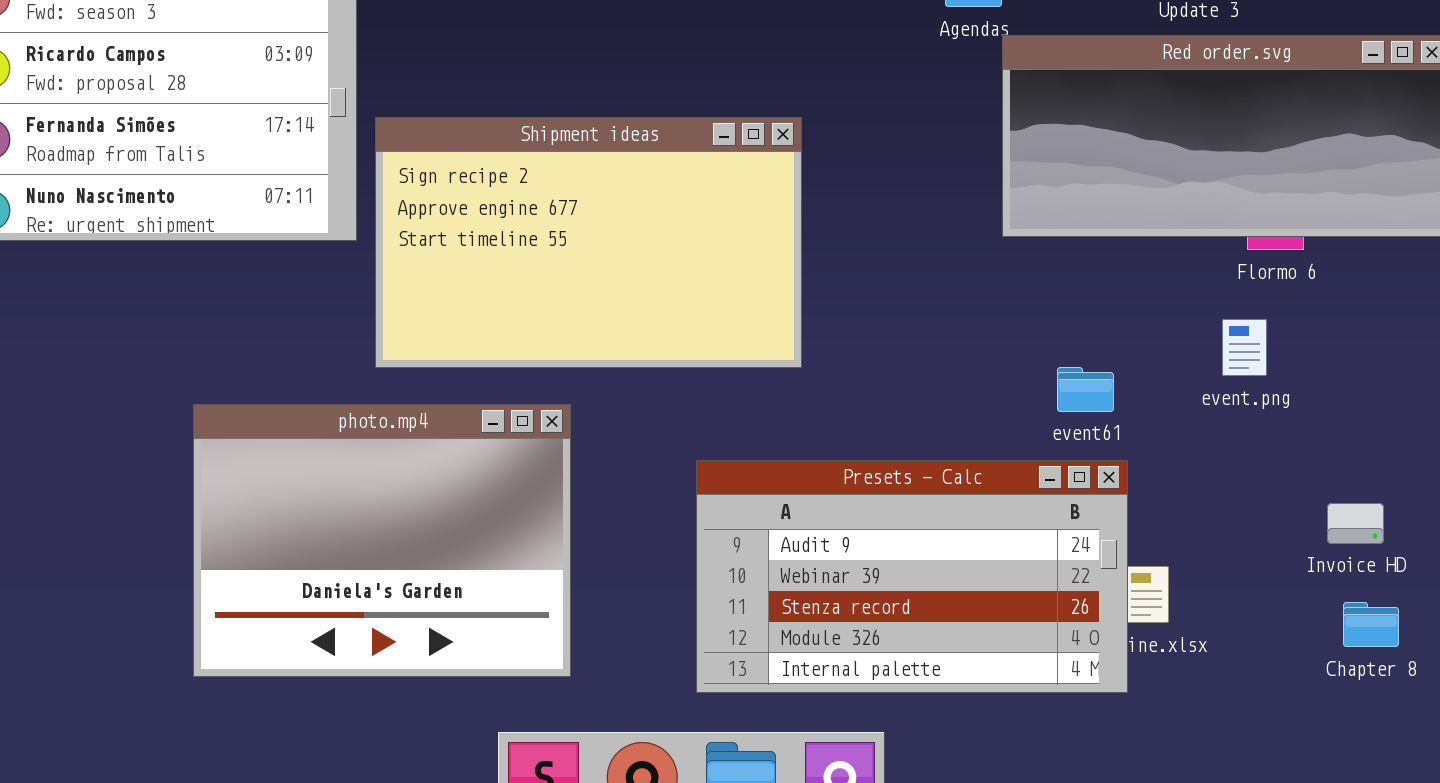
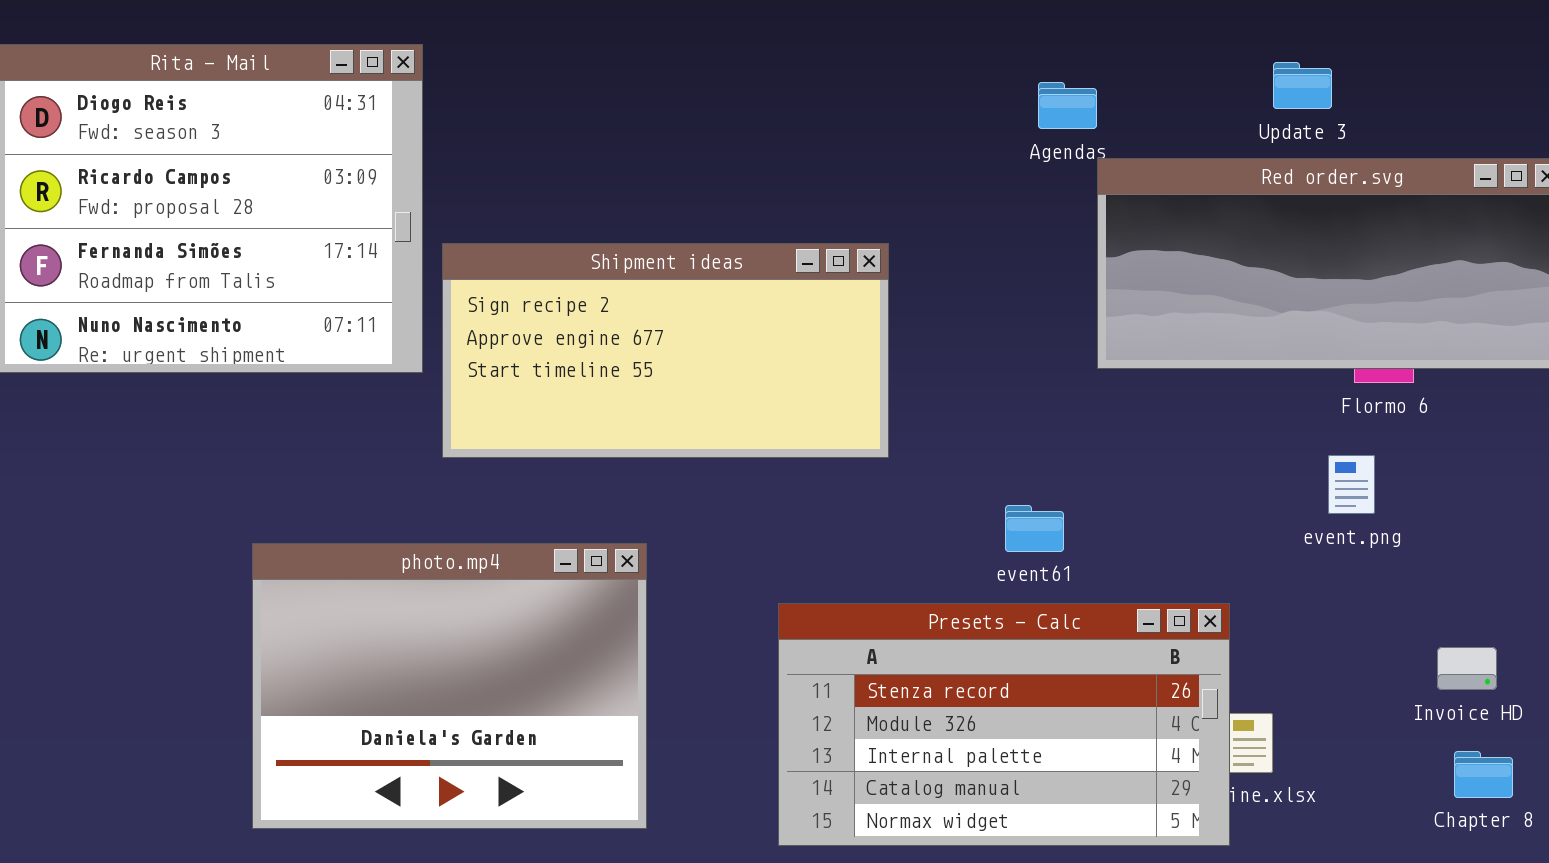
Shipment ideas: [375,117,802,368] -> [442,243,889,458], resized
event61: [1057,367,1114,412] -> [1005,505,1064,552], moved
Presets - Calc: [696,460,1128,693] -> [778,603,1230,846], scrolled down 2 rows

